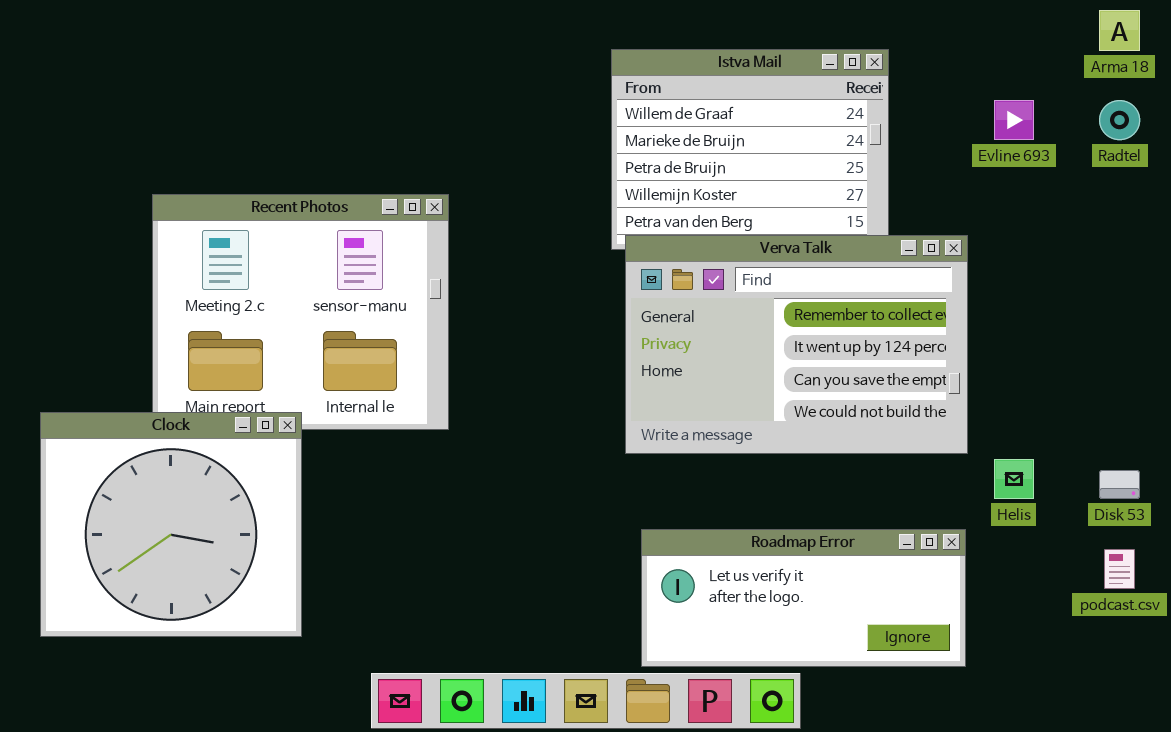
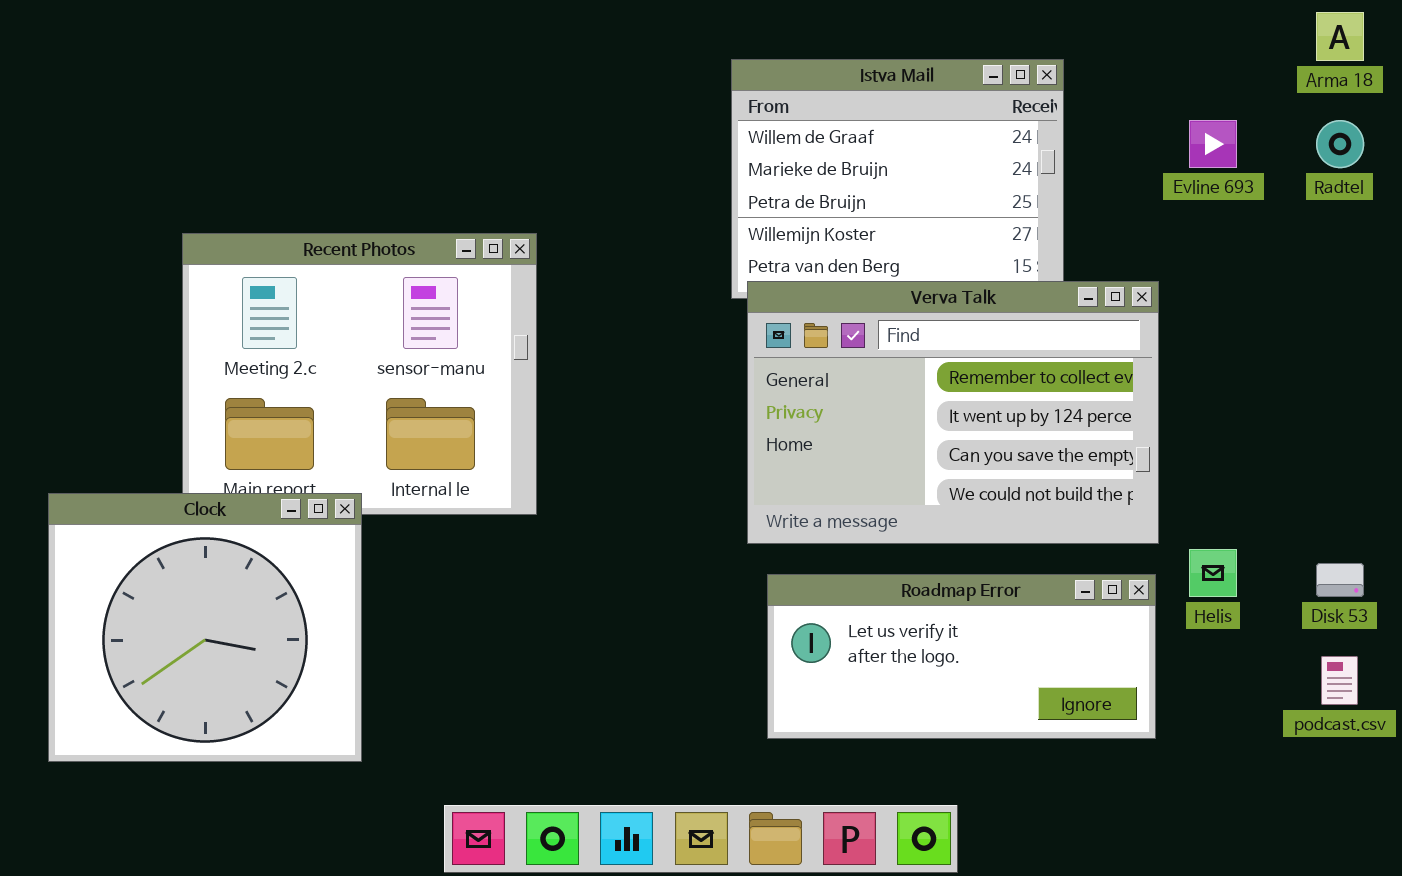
Roadmap Error: [641,529,966,667] -> [767,574,1156,739], moved

